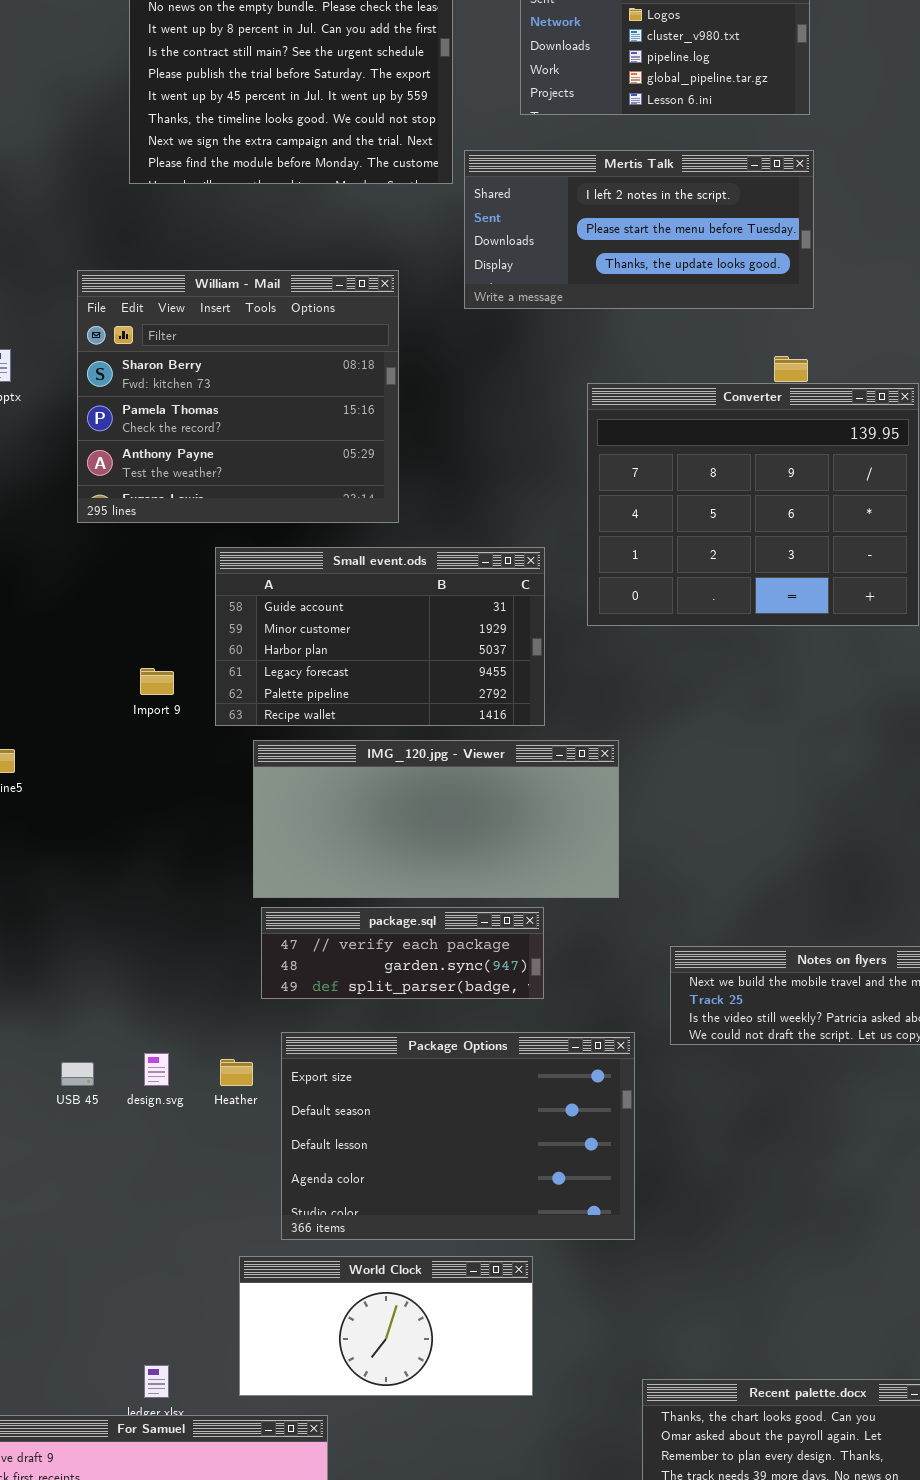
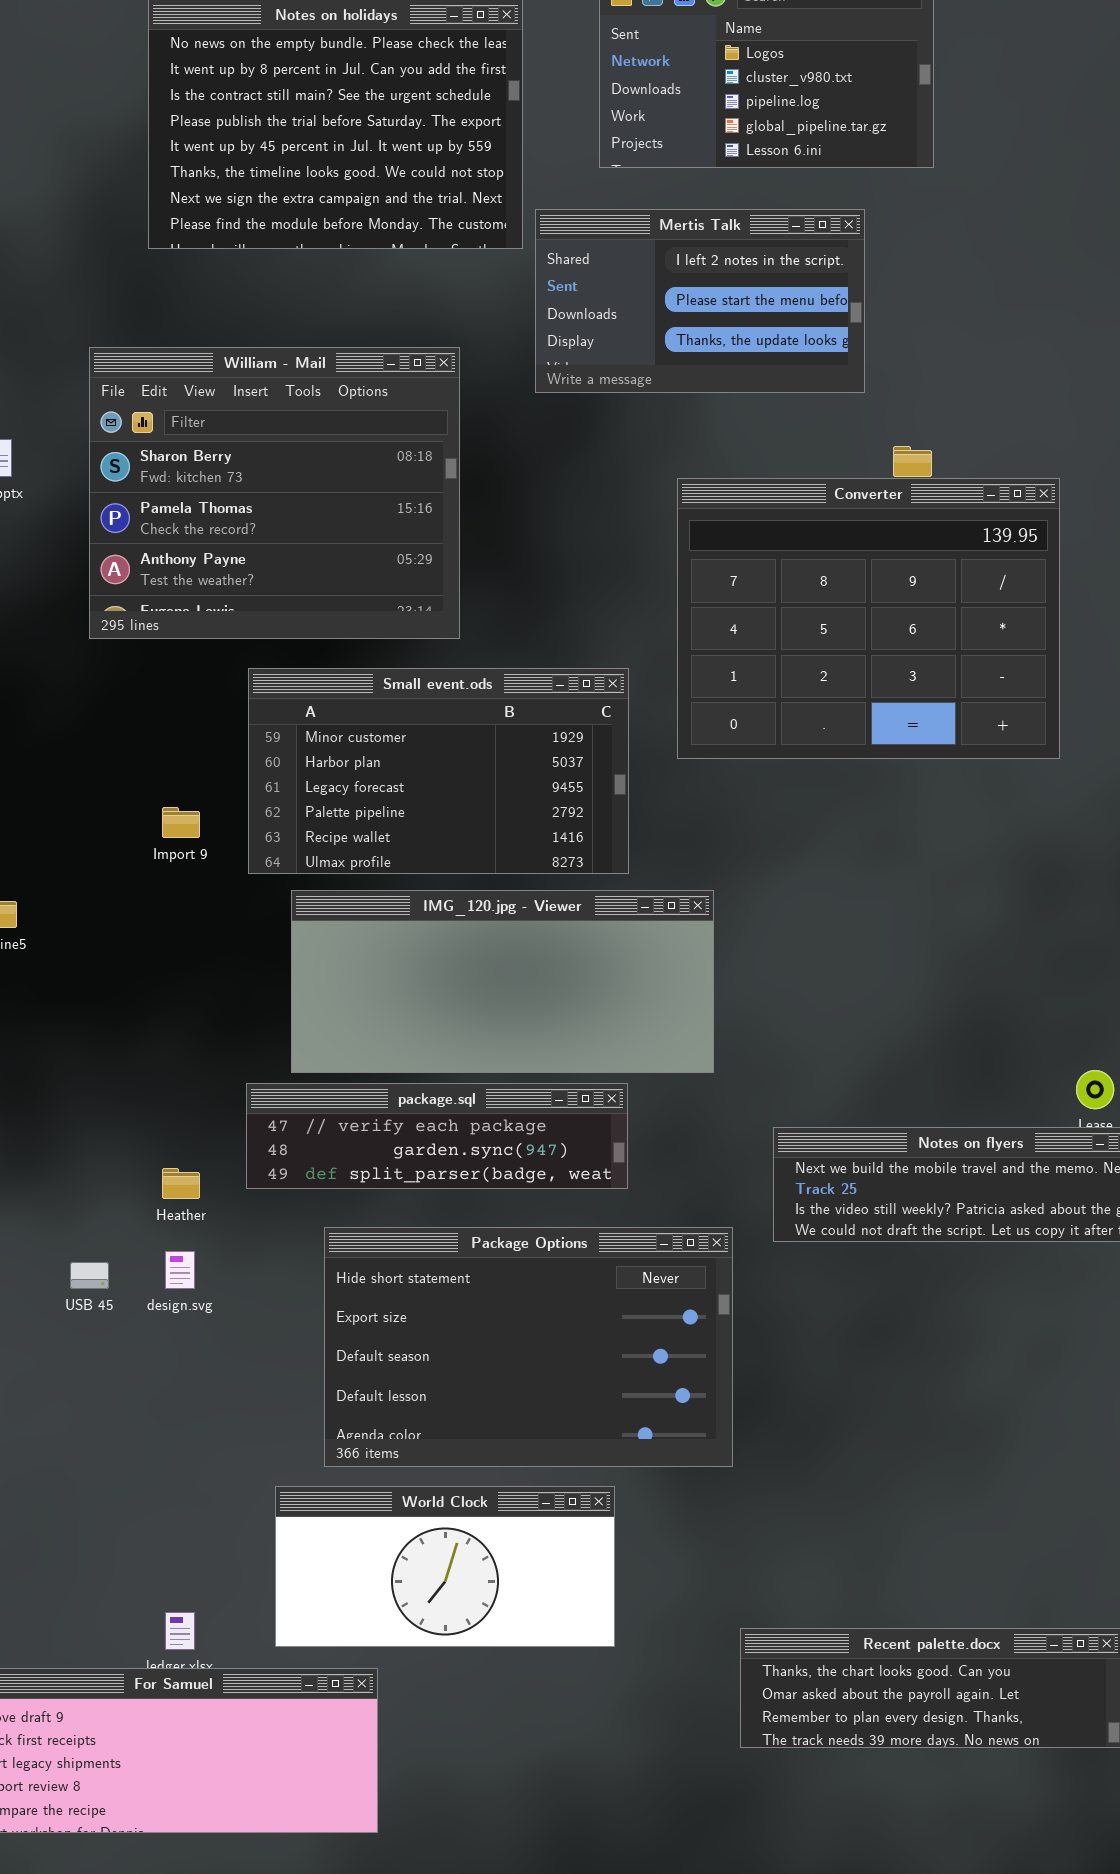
Mertis Talk: [464,150,814,309] -> [535,209,865,393], resized
Small event.ods: [215,547,545,726] -> [248,668,629,874], scrolled down 1 row
package.sql: [261,907,544,999] -> [246,1083,628,1189], resized
Package Options: [281,1032,635,1240] -> [324,1227,733,1467], scrolled up 1 row
Heather: [220,1059,253,1086] -> [162,1168,200,1199], moved

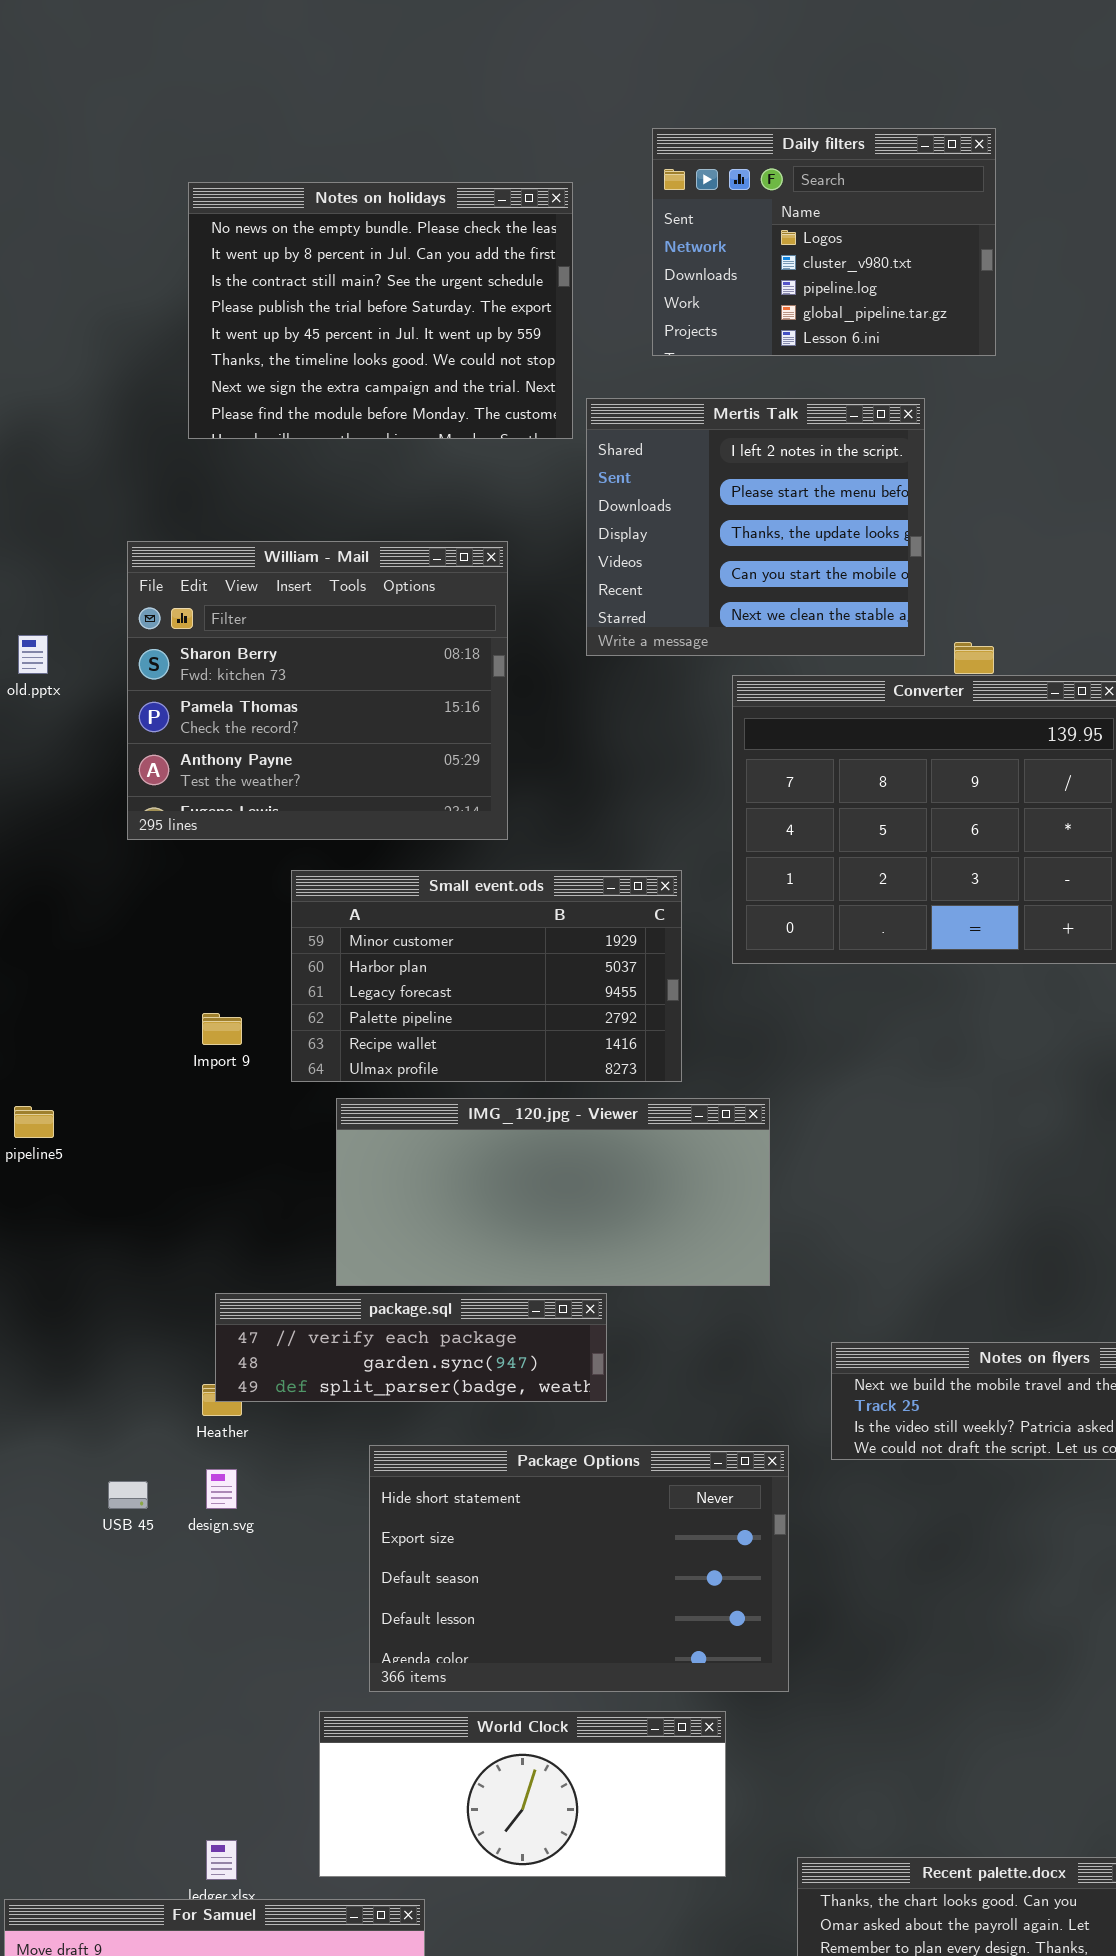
Mertis Talk: [535,209,865,393] -> [586,398,925,656], resized
package.sql: [246,1083,628,1189] -> [215,1293,607,1402], moved
World Clock: [275,1486,615,1647] -> [319,1711,726,1877], resized

